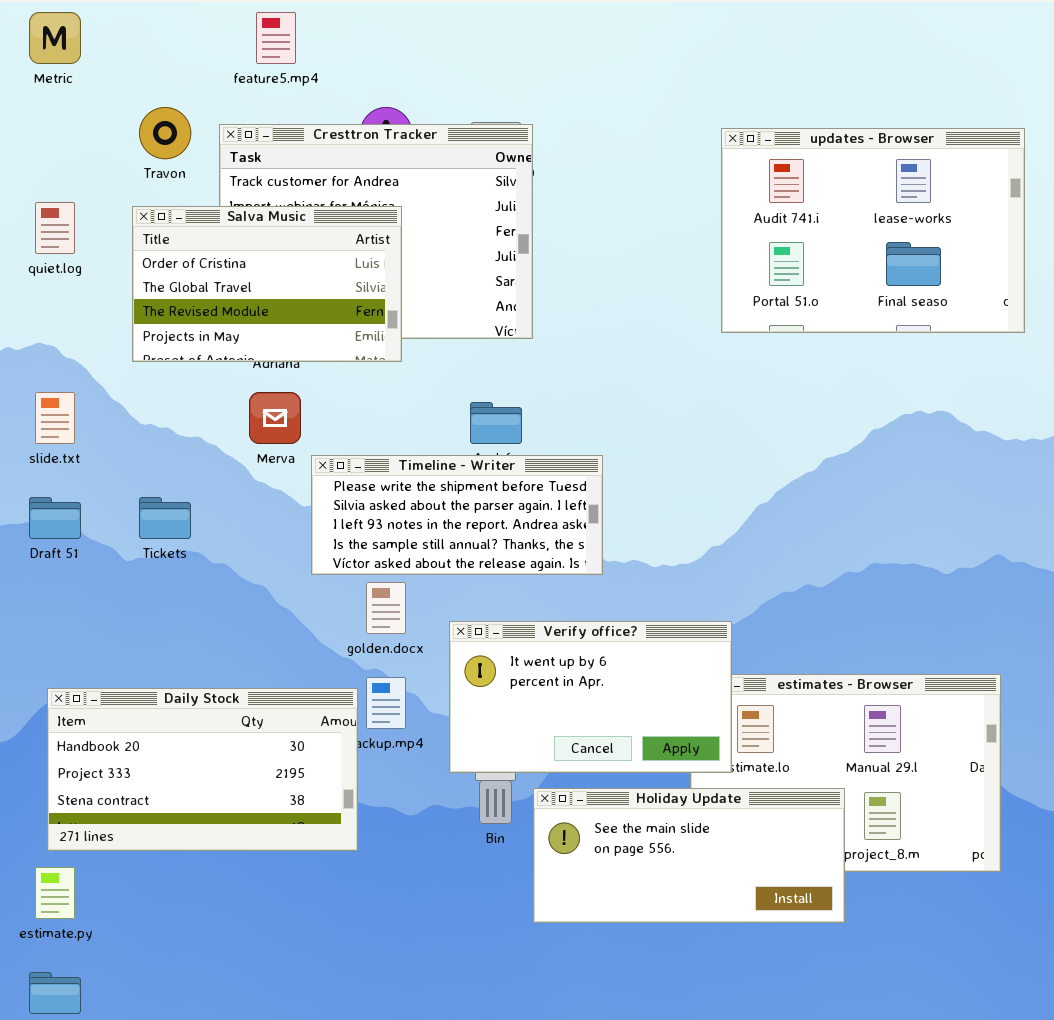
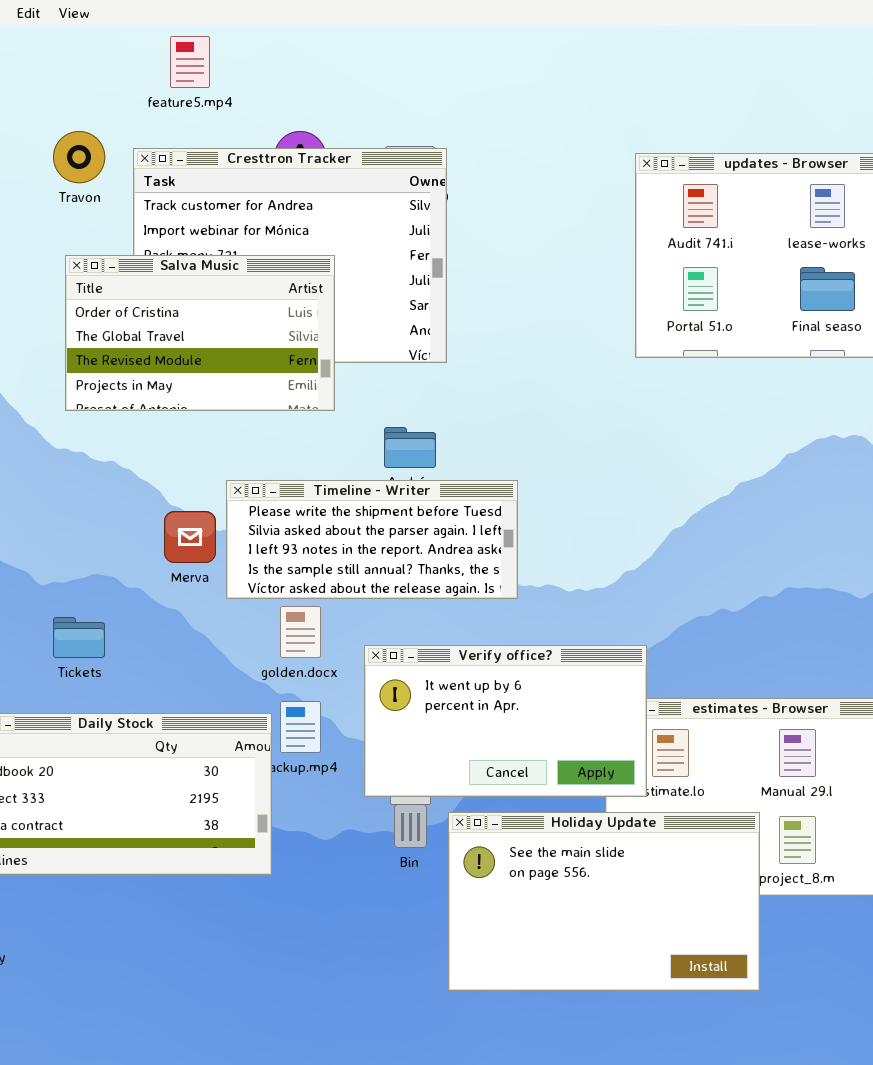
Salva Music: [132,206,402,362] -> [65,255,335,411], moved
Merva: [249,392,301,444] -> [164,511,216,563], moved
Tickets: [139,497,191,539] -> [53,617,105,658], moved
Holiday Update: [533,788,845,923] -> [448,812,760,991], resized

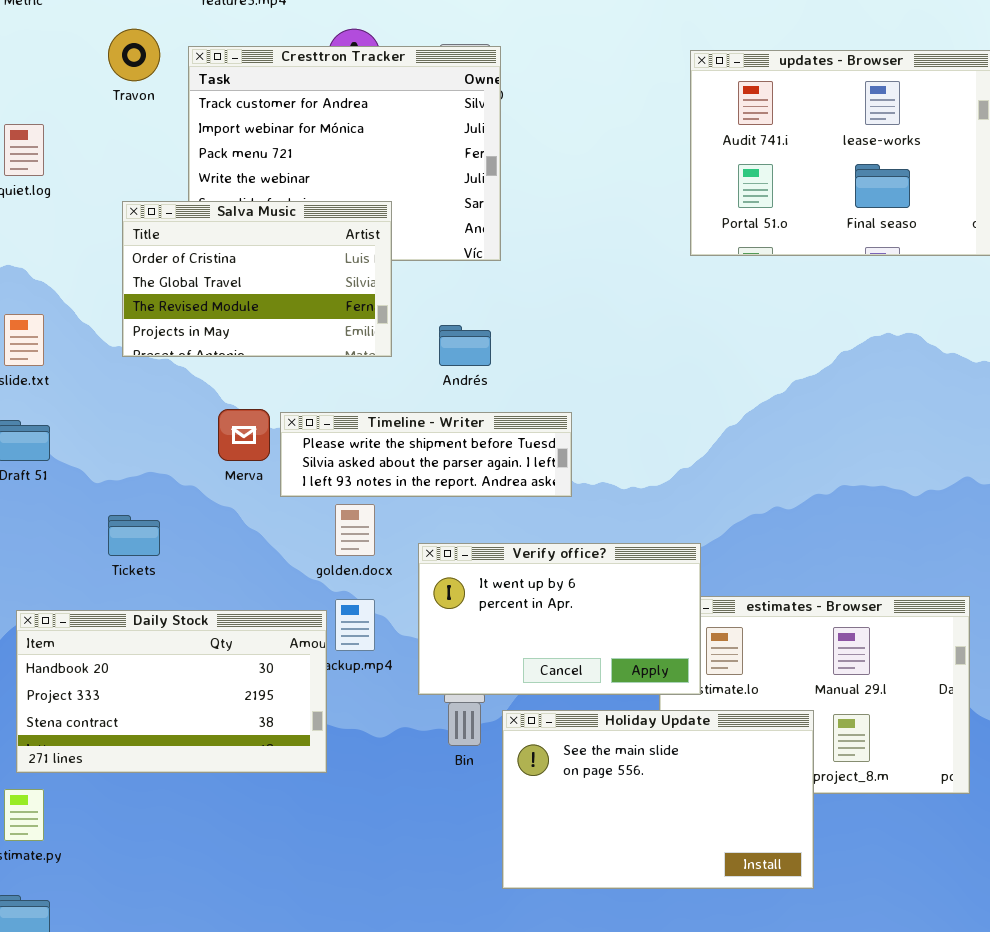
Salva Music: [65,255,335,411] -> [122,201,392,357], moved
Timeline - Writer: [226,480,518,599] -> [280,412,572,497], resized

